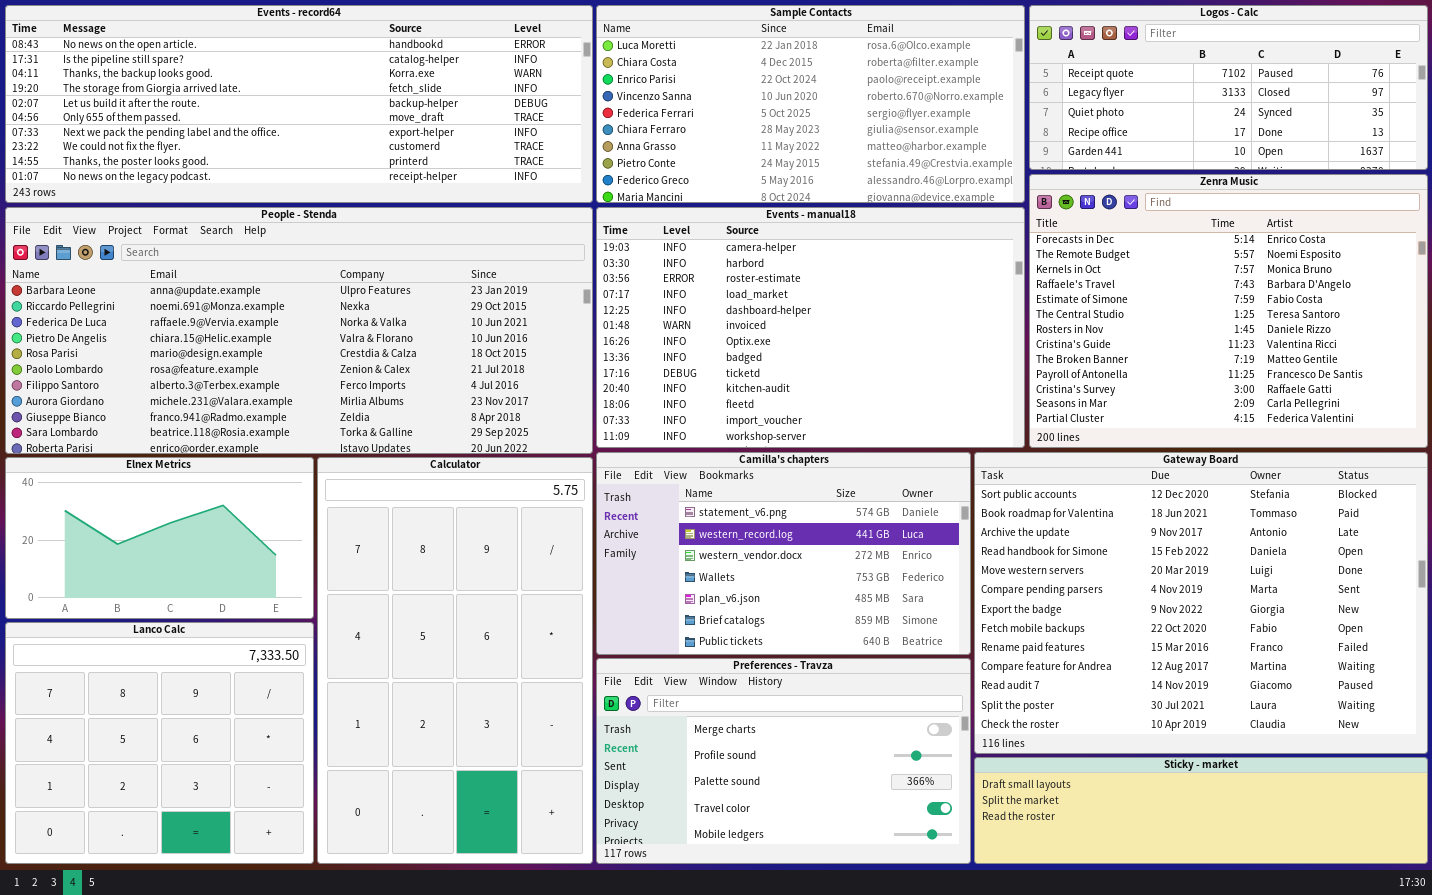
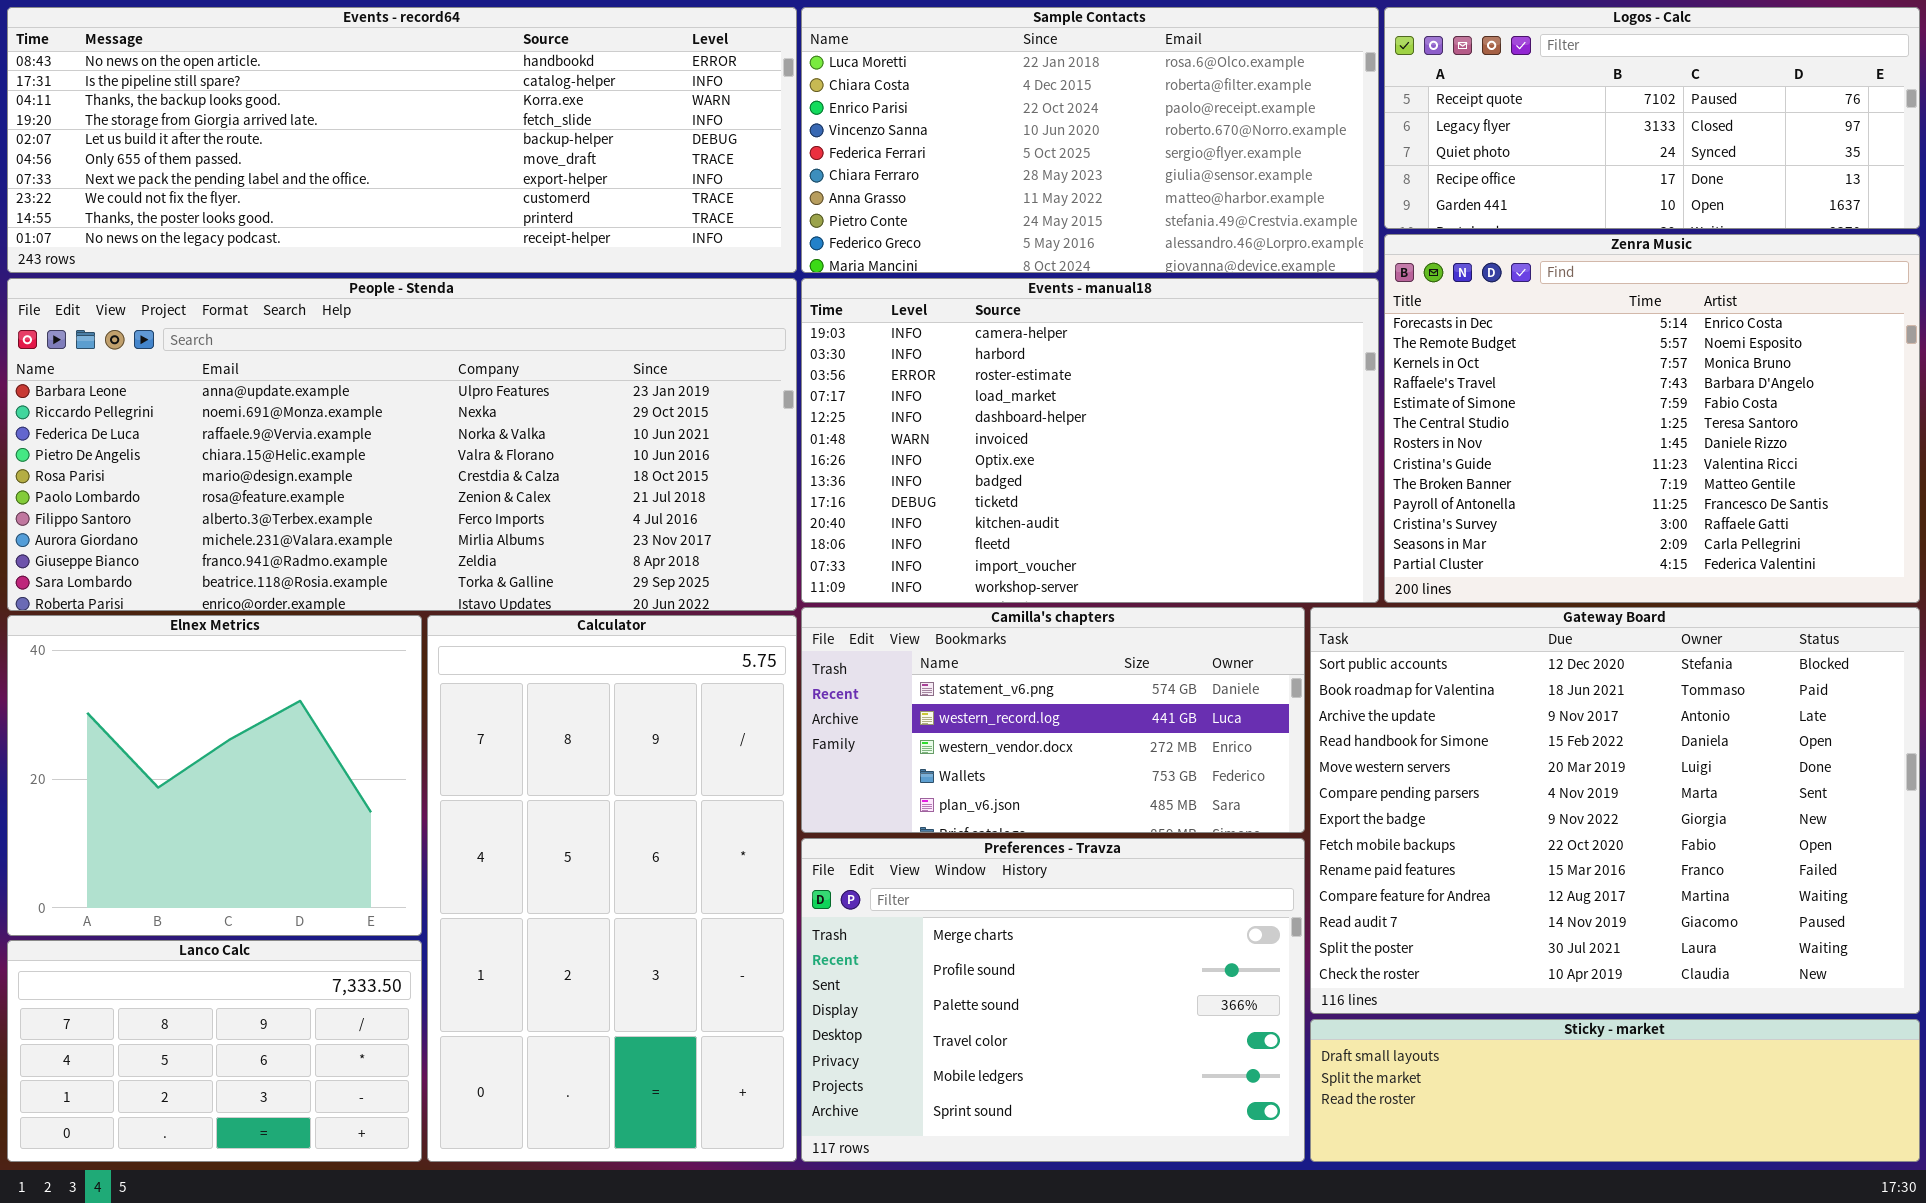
Camilla's chapters: [596,452,971,655] -> [801,607,1305,833], resized
Elnex Metrics: [5,457,314,619] -> [7,615,422,936], resized
Lanco Calc: [5,622,314,864] -> [7,940,422,1162], resized
Preferences - Travza: [596,658,971,864] -> [801,838,1305,1162], resized

